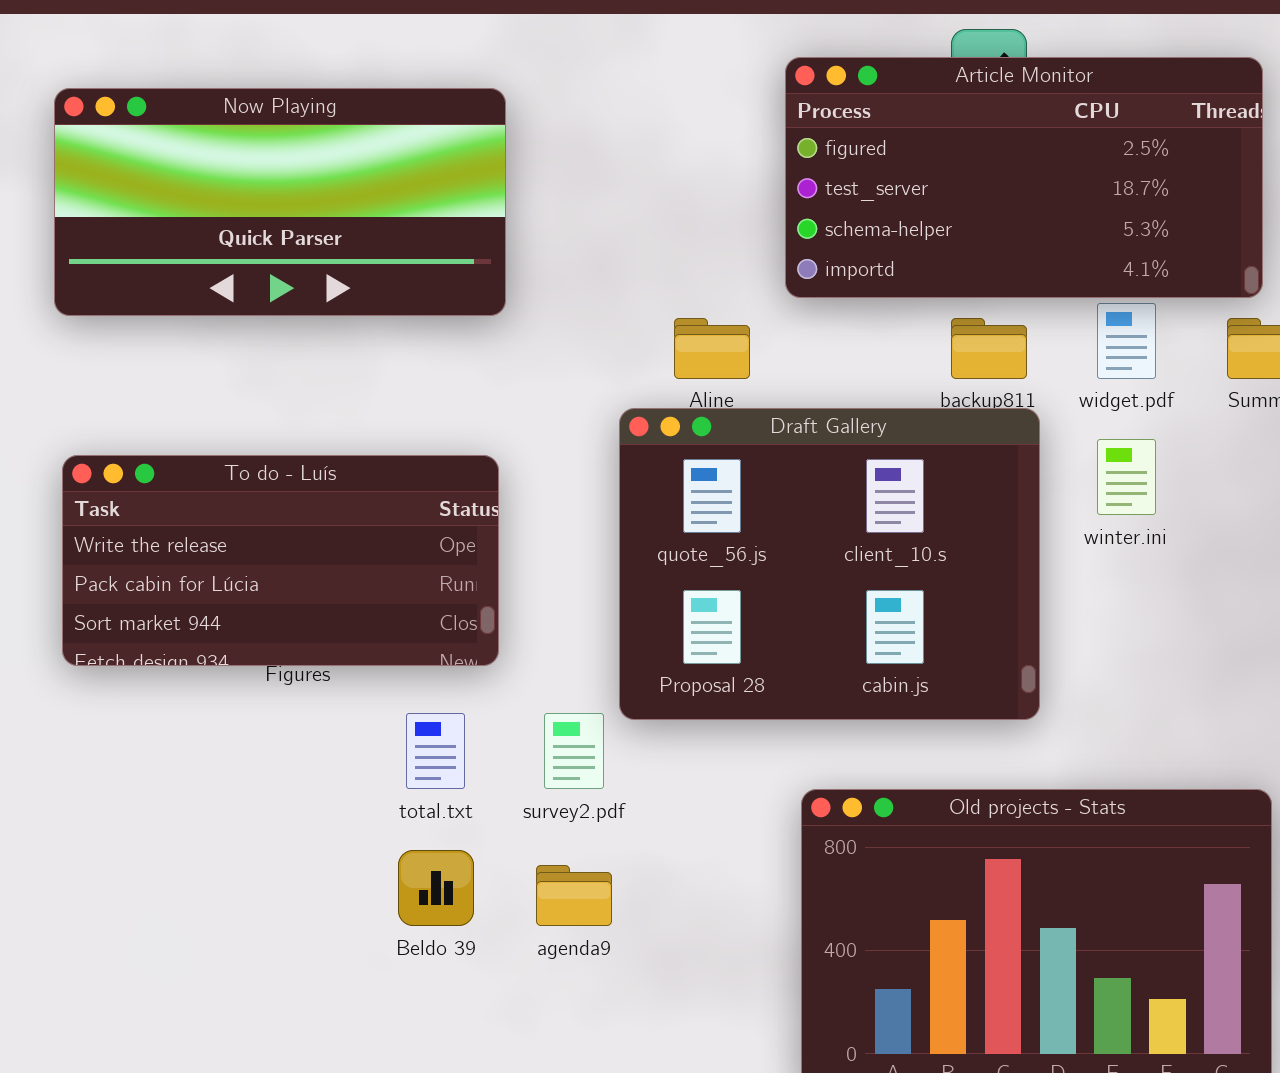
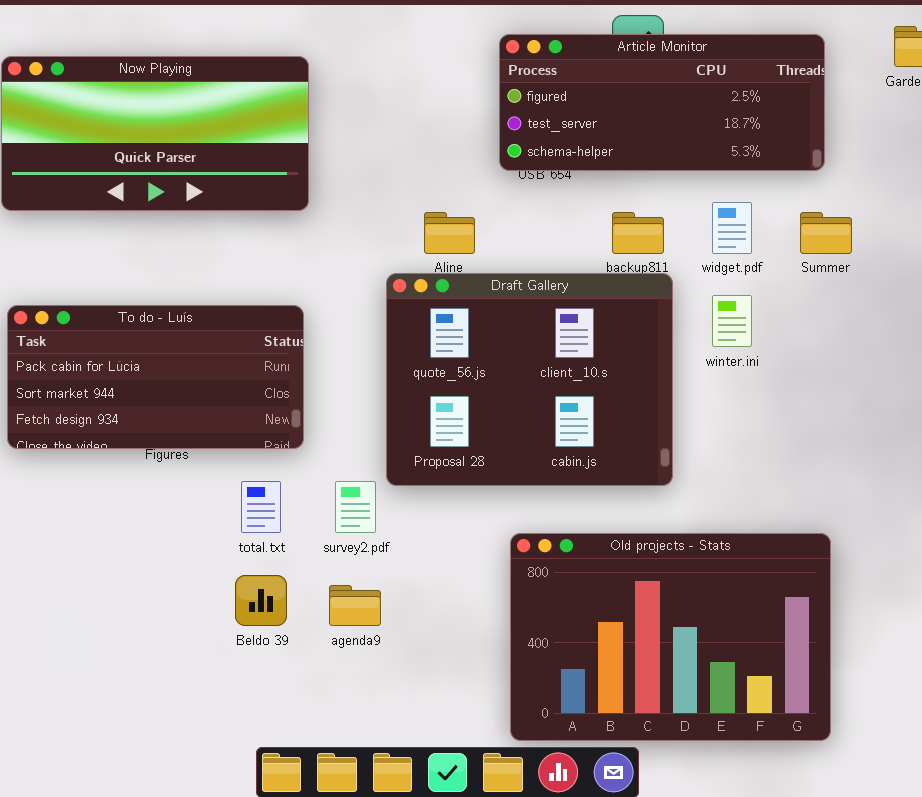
Article Monitor: [785,57,1263,298] -> [499,34,825,171], resized
To do - Luís: [62,455,499,666] -> [7,305,304,449], scrolled down 1 row

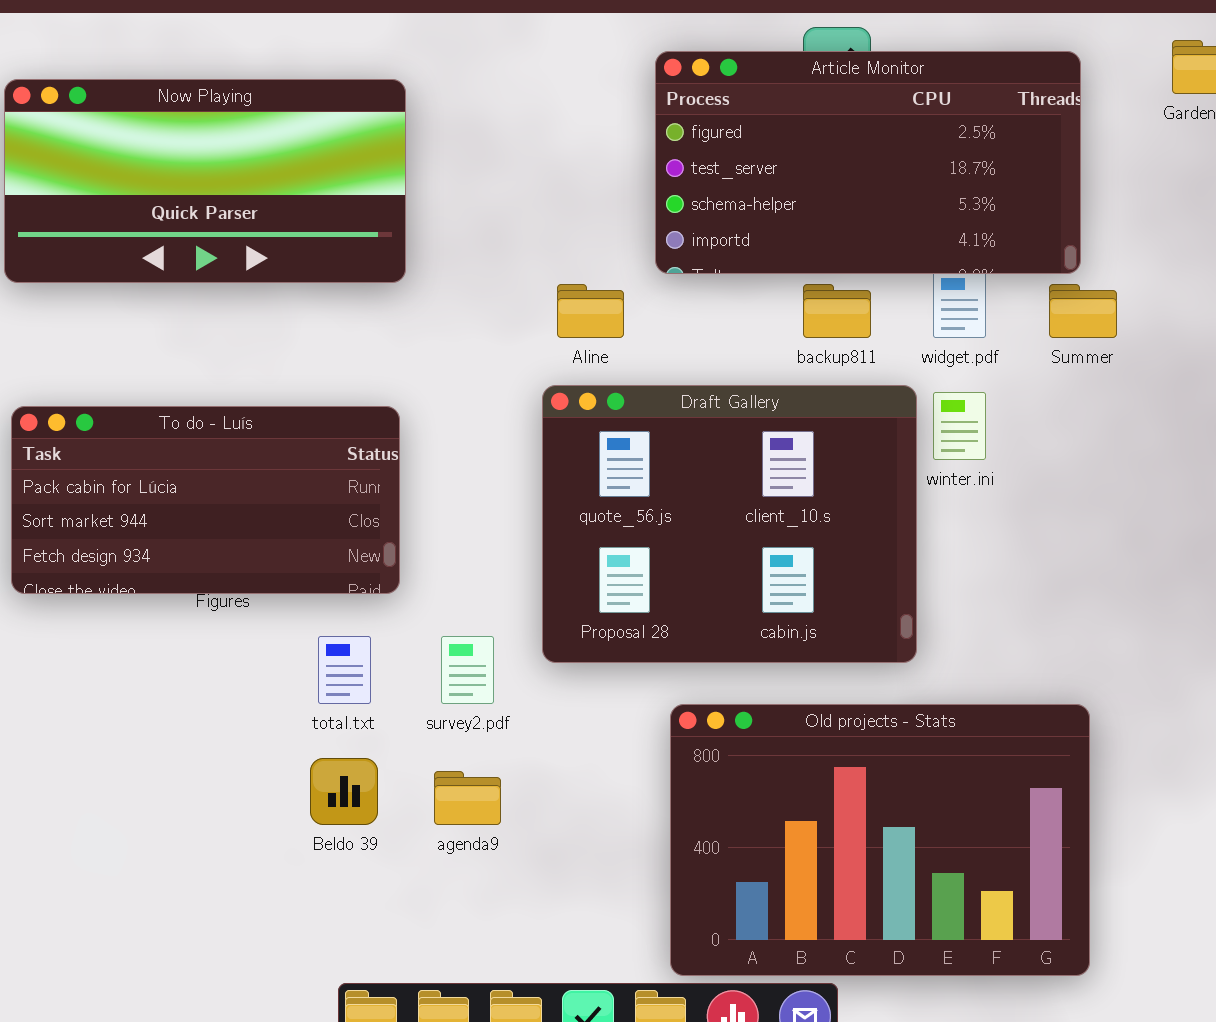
Article Monitor: [499,34,825,171] -> [655,51,1081,274], resized
Draft Gallery: [386,273,673,486] -> [542,385,917,663], moved

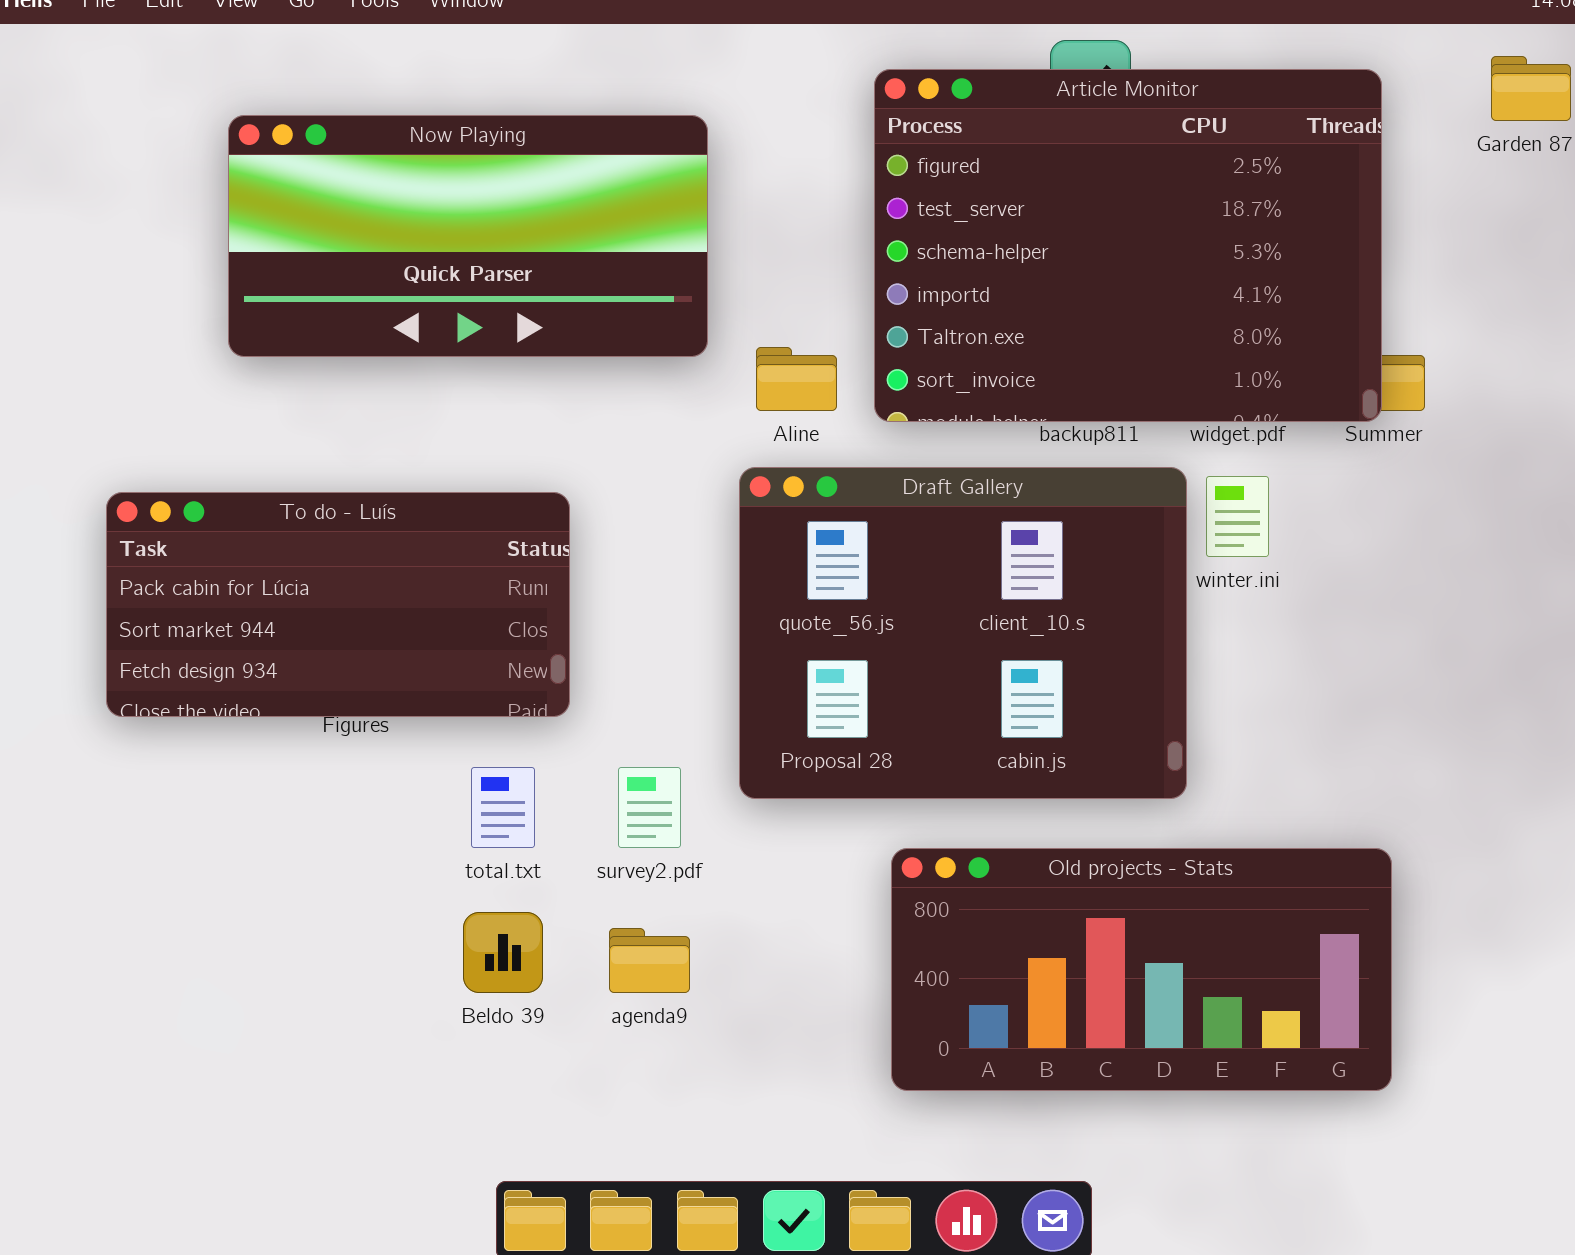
Article Monitor: [655,51,1081,274] -> [874,69,1382,422], resized
Now Playing: [4,79,406,283] -> [228,115,708,357], moved
Old projects - Stats: [670,704,1090,976] -> [891,848,1392,1091], resized

